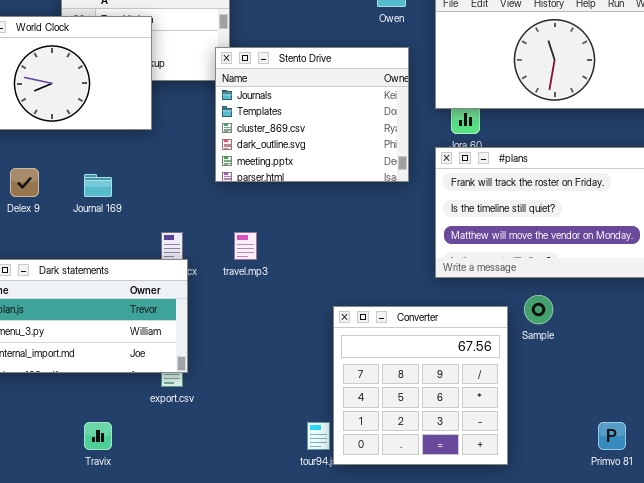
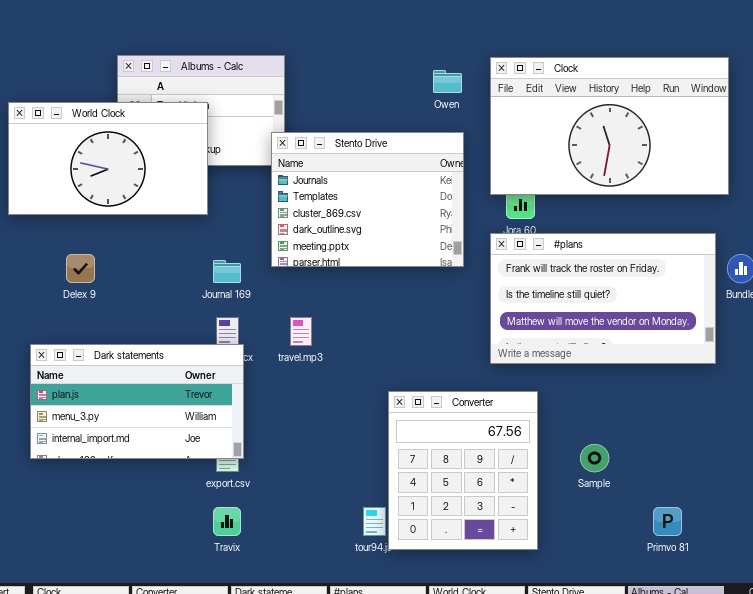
Journal 169: [84,174,112,197] -> [213,260,241,283], moved
Sample: [524,295,553,324] -> [580,444,609,472], moved
Converter: [333,306,508,465] -> [388,391,538,550], resized
Travix: [84,422,112,450] -> [213,507,241,536], moved

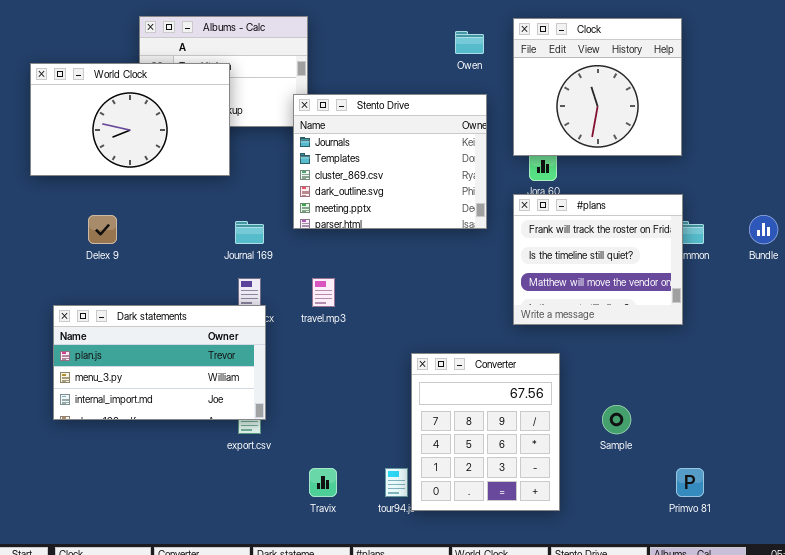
Clock: [490,57,729,195] -> [513,18,682,156], resized
#plans: [490,233,716,364] -> [513,194,683,325], resized
Travix: [213,507,241,536] -> [309,468,337,497], moved

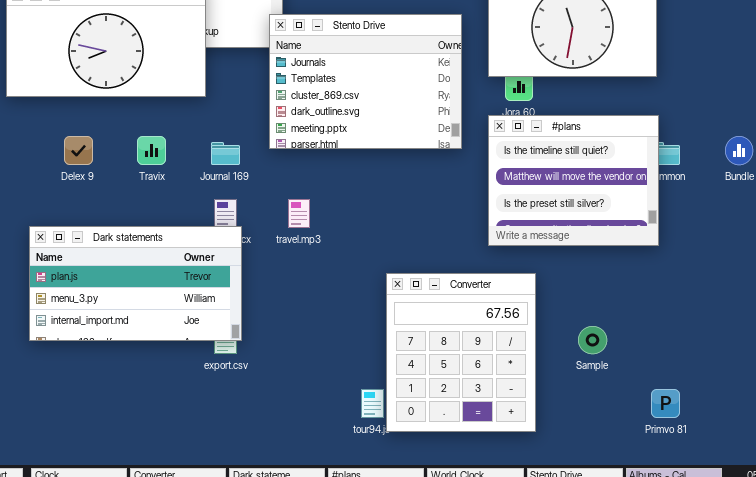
#plans: [513,194,683,325] -> [488,115,659,246], scrolled down 1 row
Travix: [309,468,337,497] -> [137,136,166,165], moved

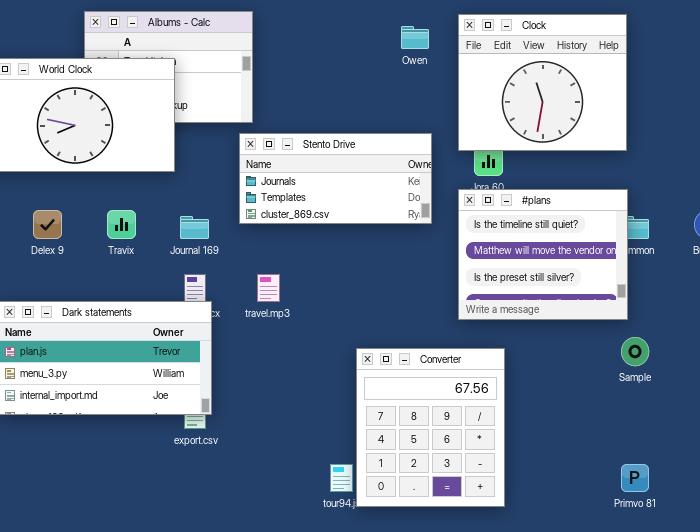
Stento Drive: [269,14,462,149] -> [239,133,432,224], resized
Sample: [578,326,607,354] -> [621,337,649,366], moved

